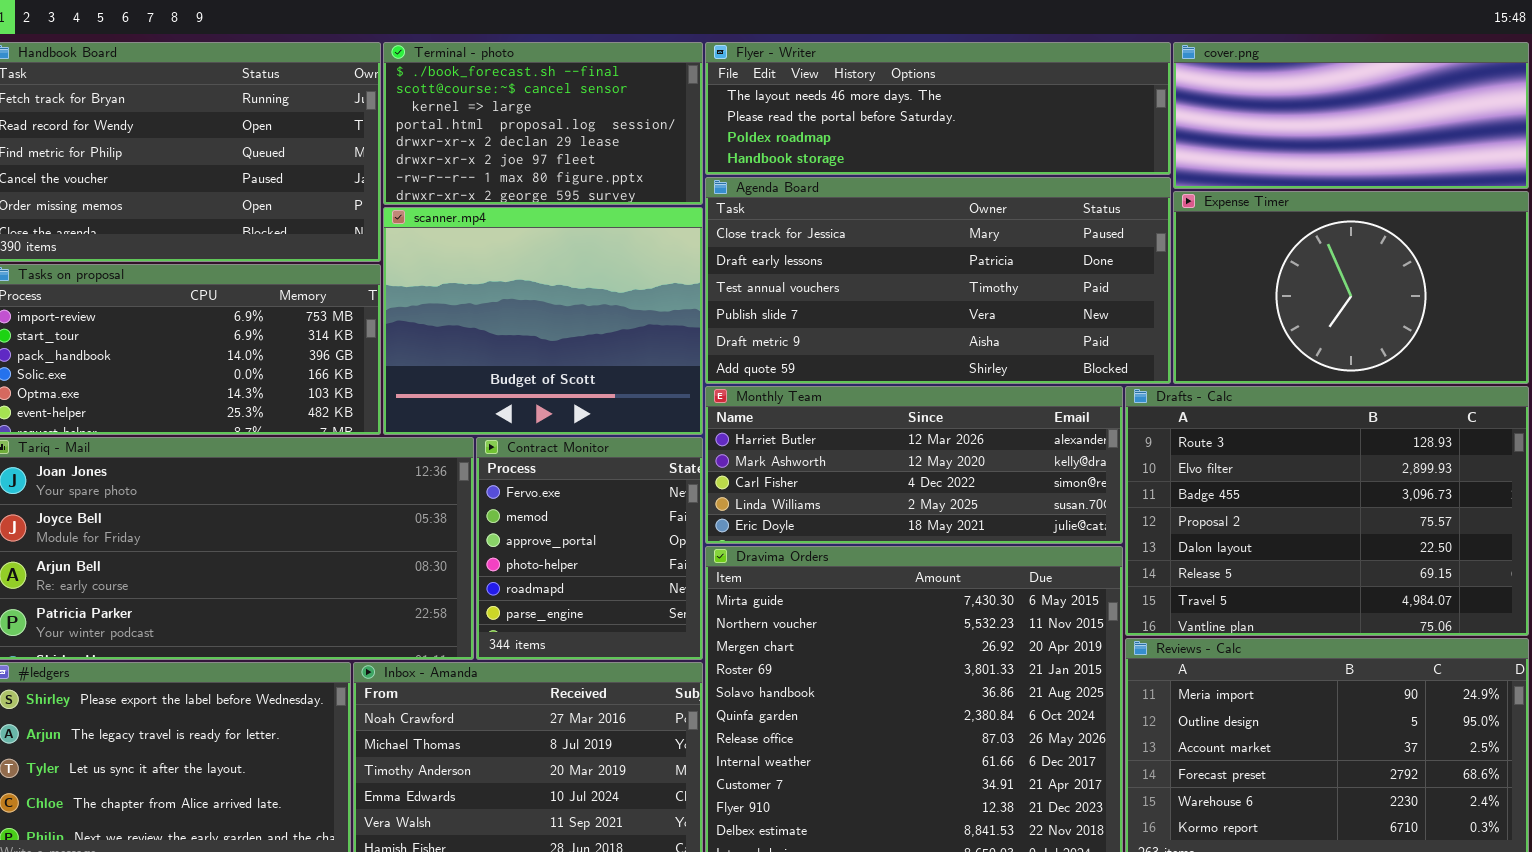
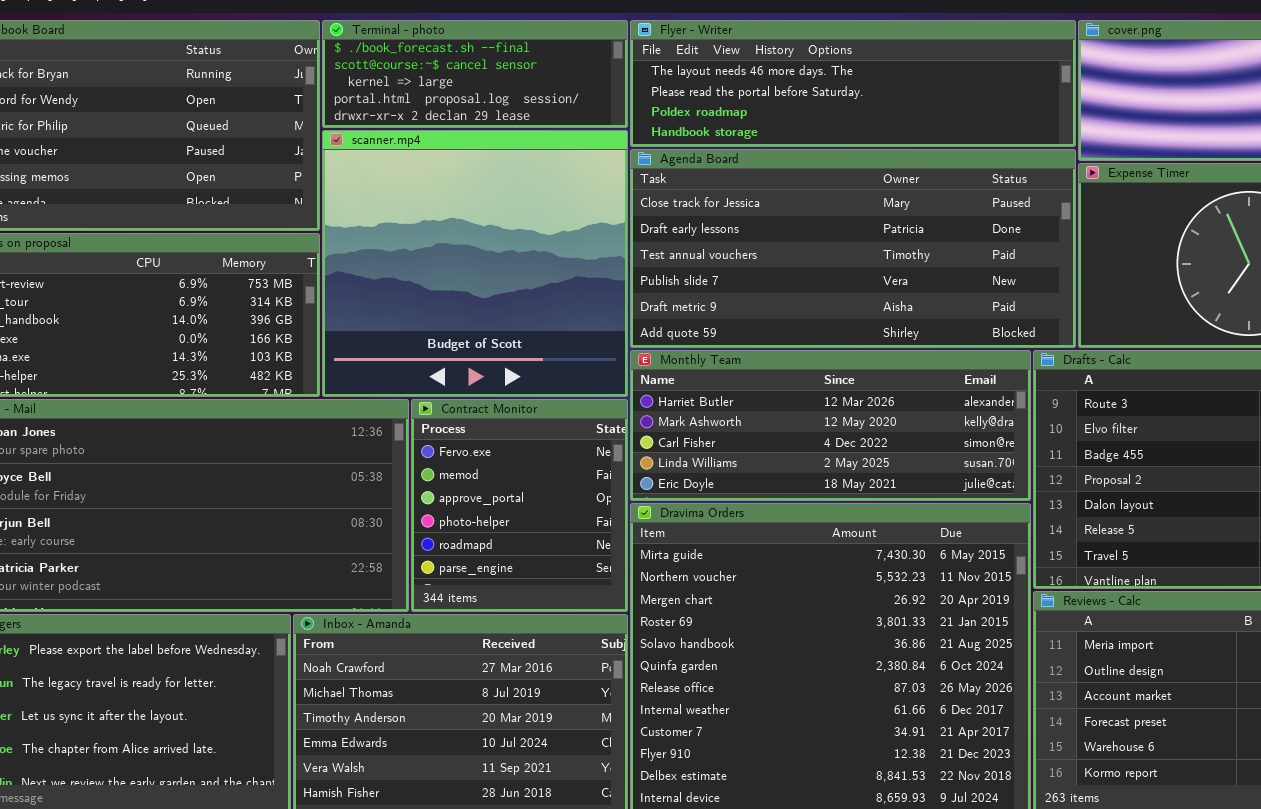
Terminal - photo: [383,42,703,205] -> [322,20,628,128], resized
scanner.mp4: [383,207,703,435] -> [322,130,628,397], resized

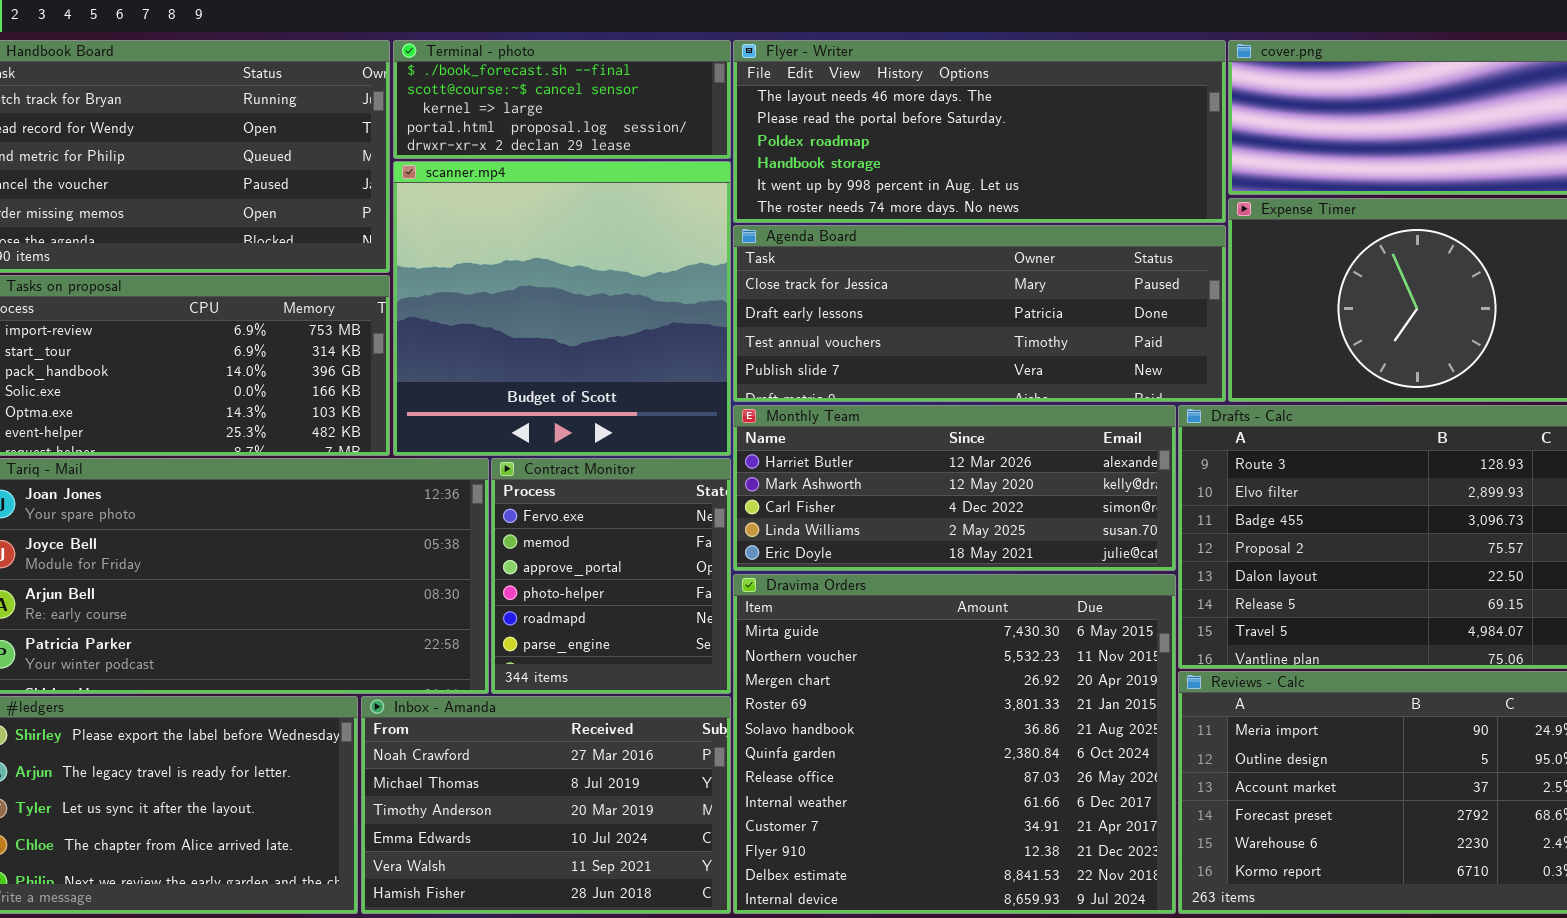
Flyer - Writer: [630,20,1076,147] -> [733,40,1226,223], resized
Agenda Board: [630,149,1076,348] -> [733,225,1226,402], resized

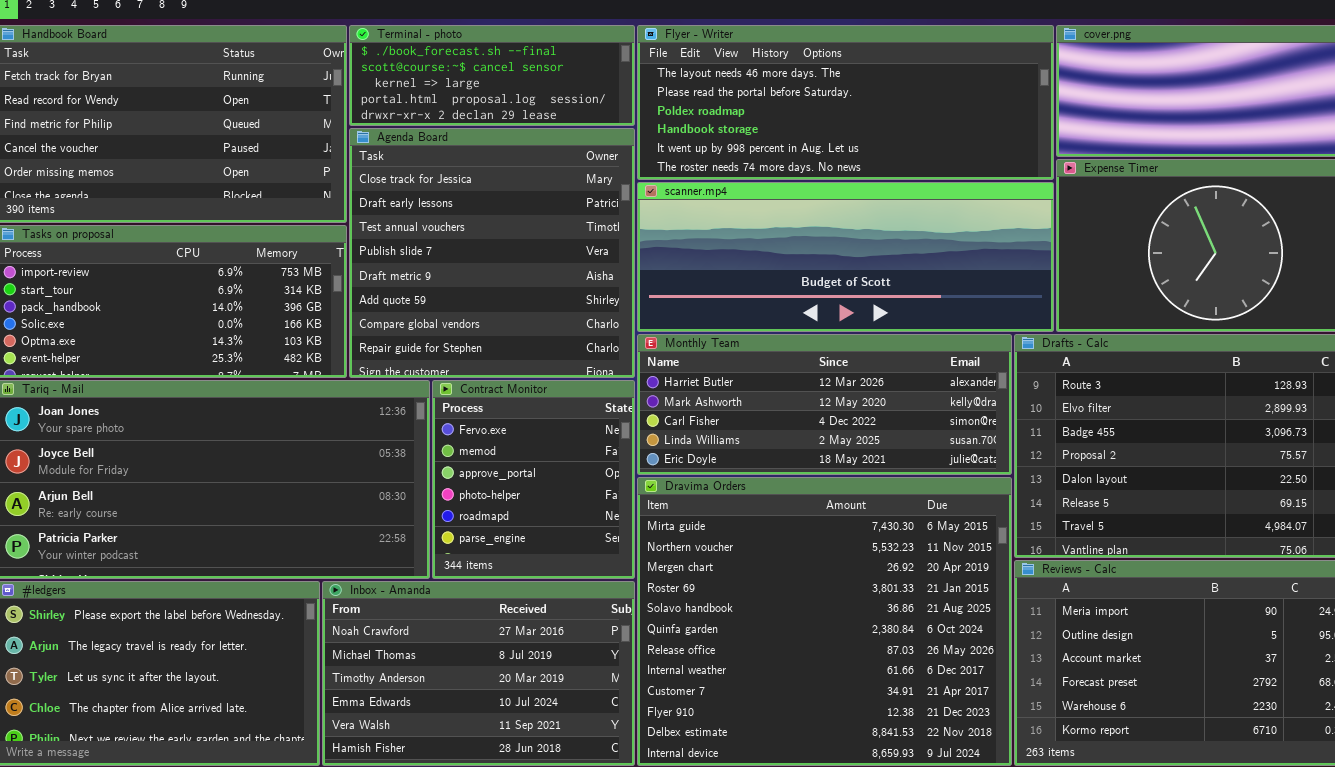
scanner.mp4: [393,161,731,456] -> [637,182,1054,332], moved, resized
Agenda Board: [733,225,1226,402] -> [349,128,635,378], moved, resized

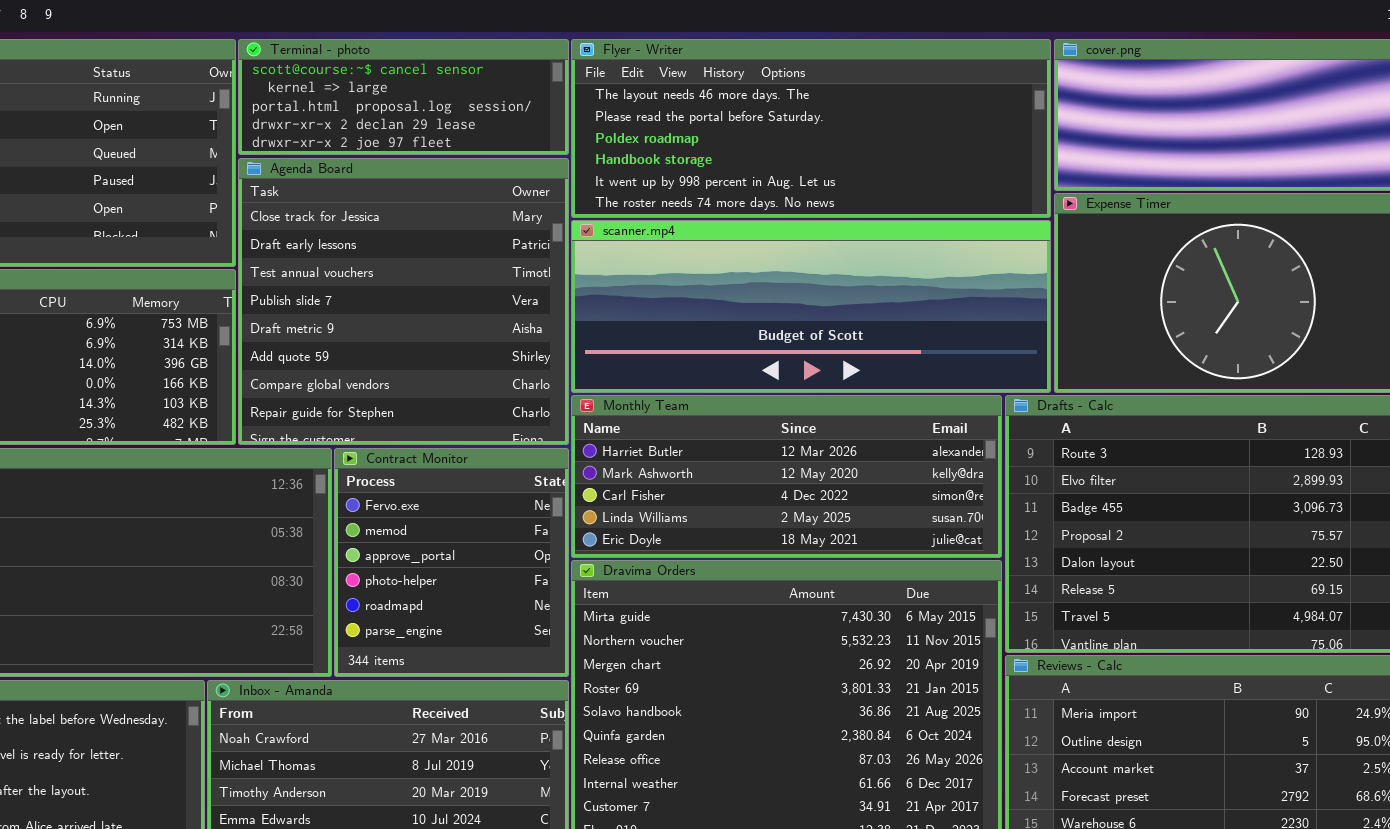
Terminal - photo: [349,25,635,126] -> [238,39,569,155], scrolled down 1 row

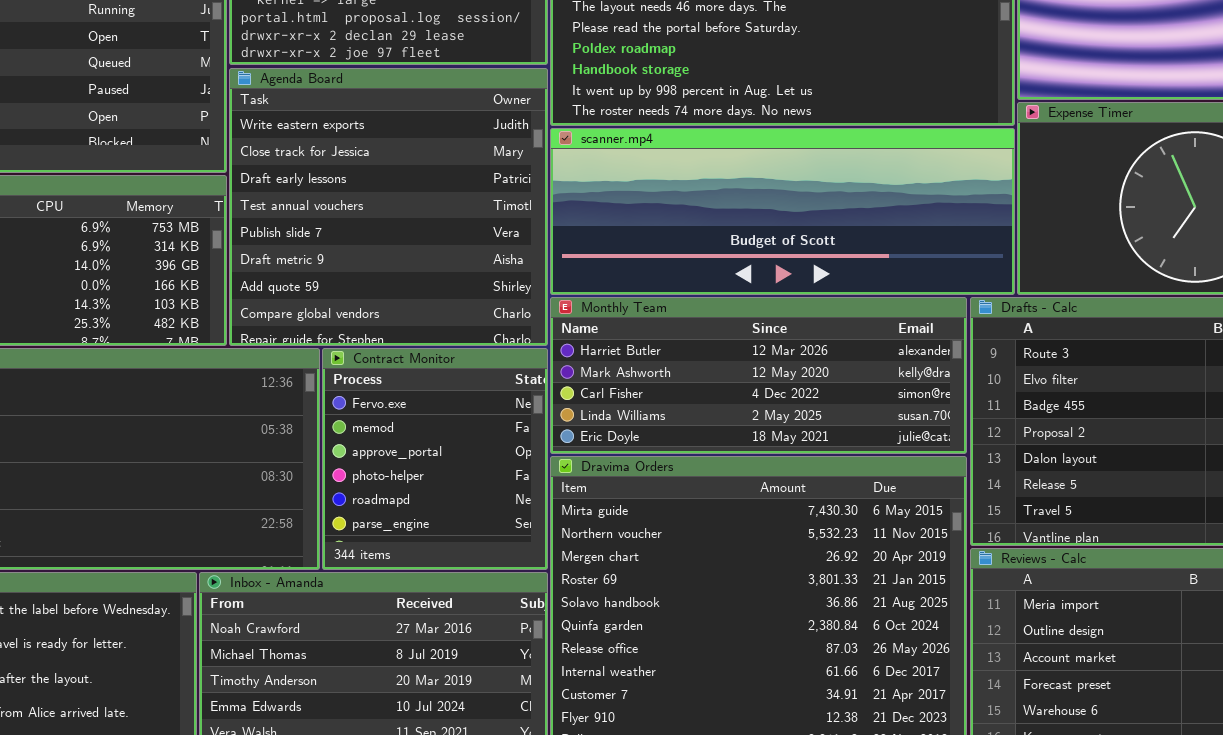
Agenda Board: [238,158,569,445] -> [229,68,548,346], scrolled up 1 row

